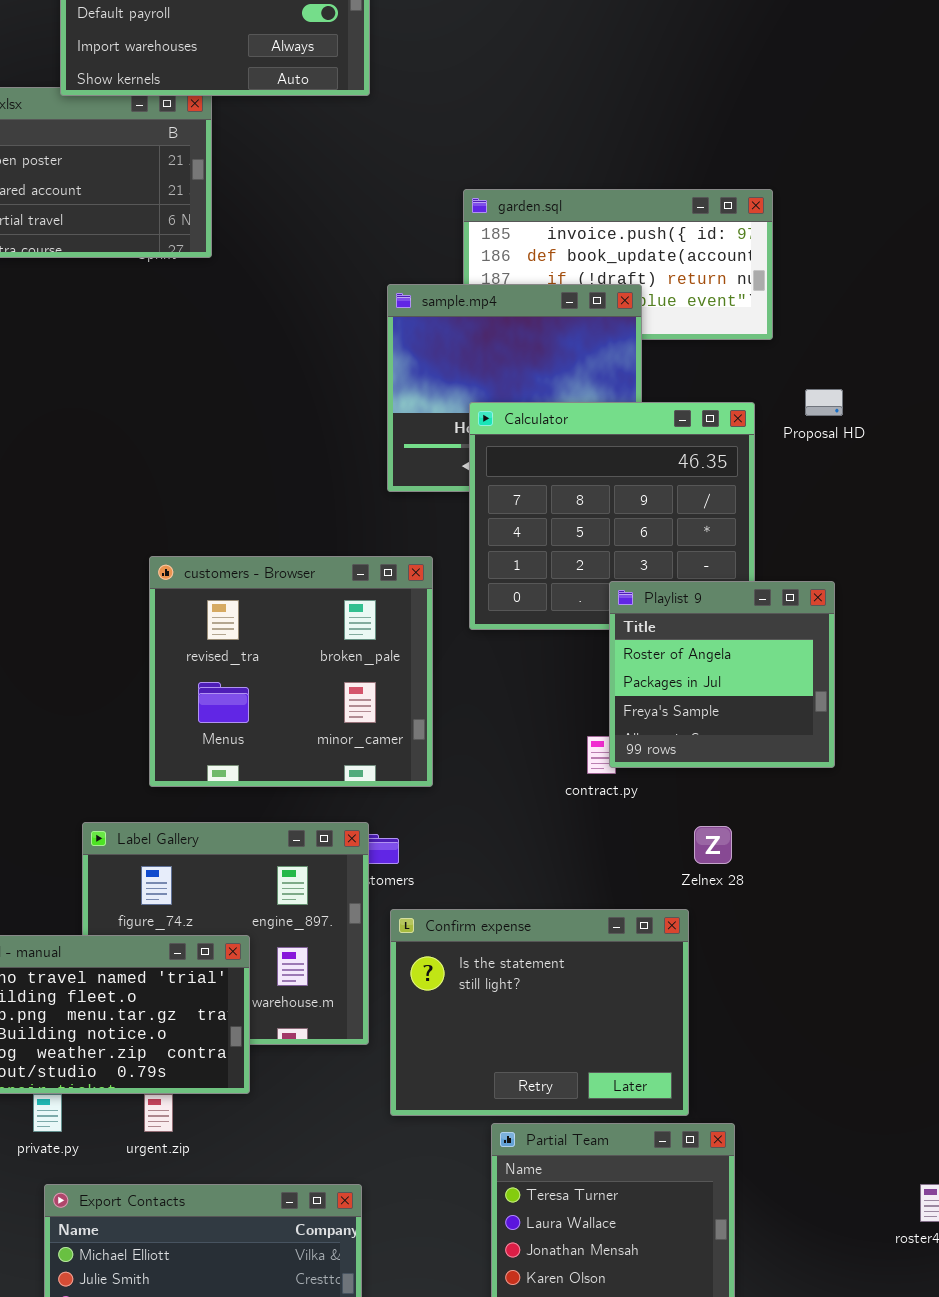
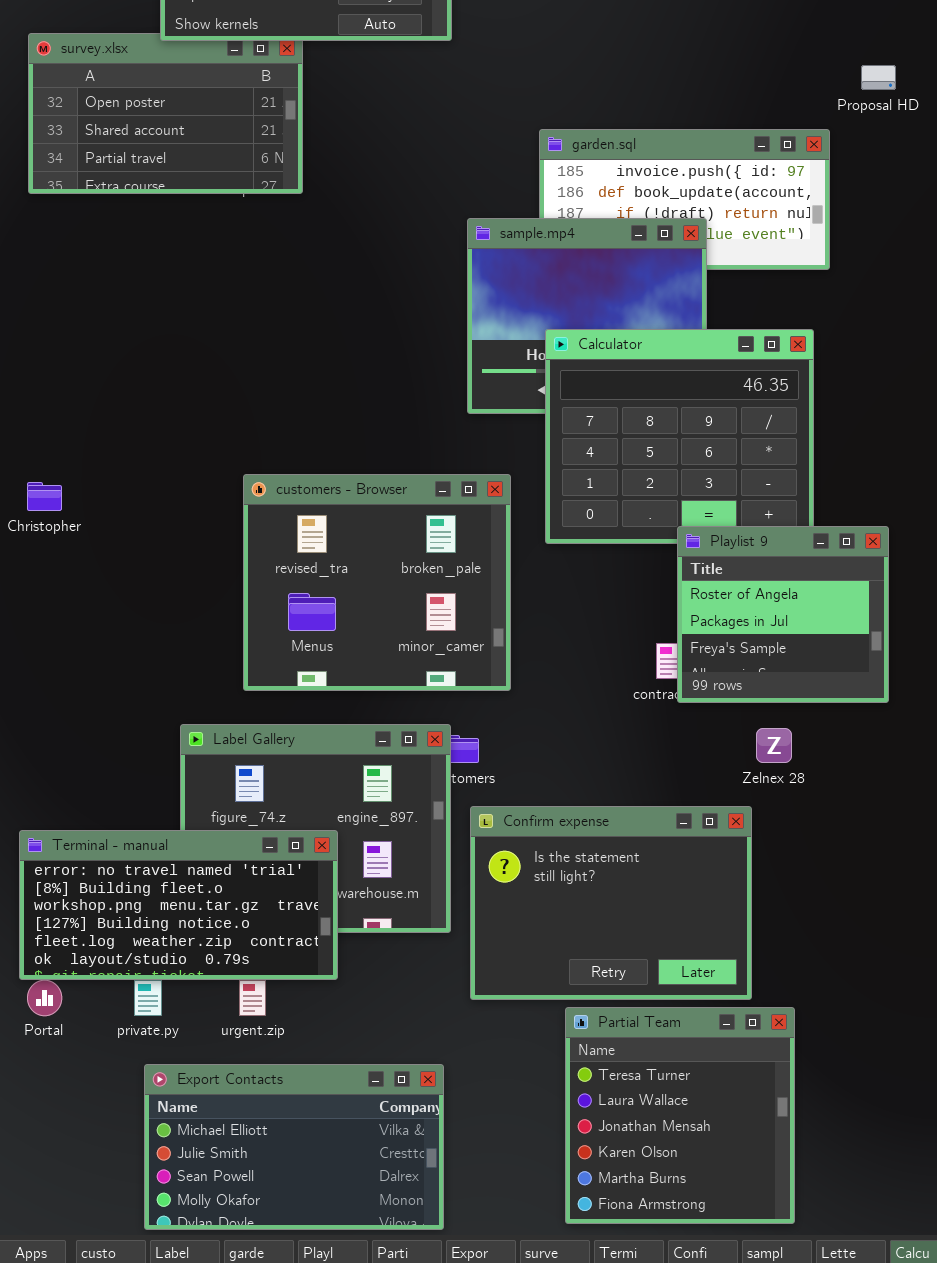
Proposal HD: [805,389,843,416] -> [861,65,896,90], moved
Playlist 9: [609,581,835,768] -> [677,526,889,703], moved

